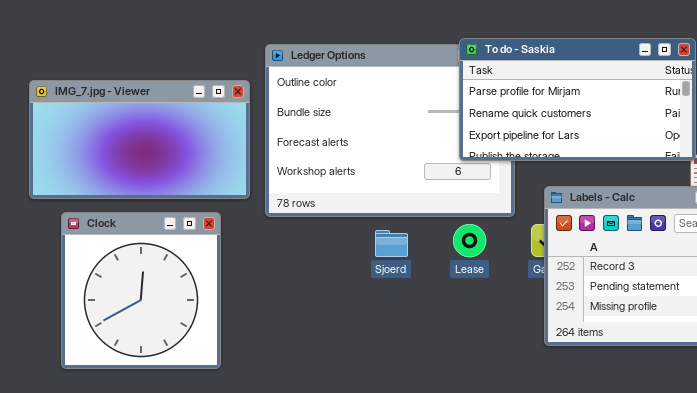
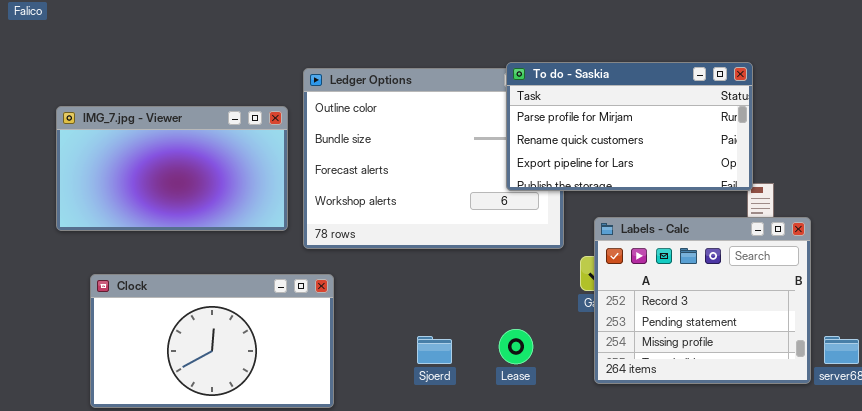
Clock: [61,212,221,369] -> [90,274,334,408], resized
Lease: [453,224,486,257] -> [499,329,533,364], moved
Sjoerd: [375,230,408,257] -> [417,336,452,364], moved

